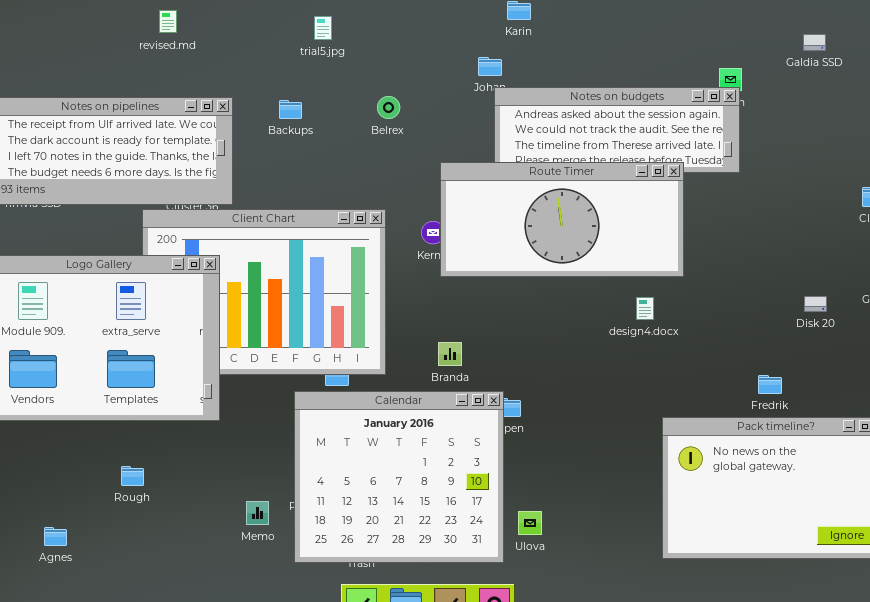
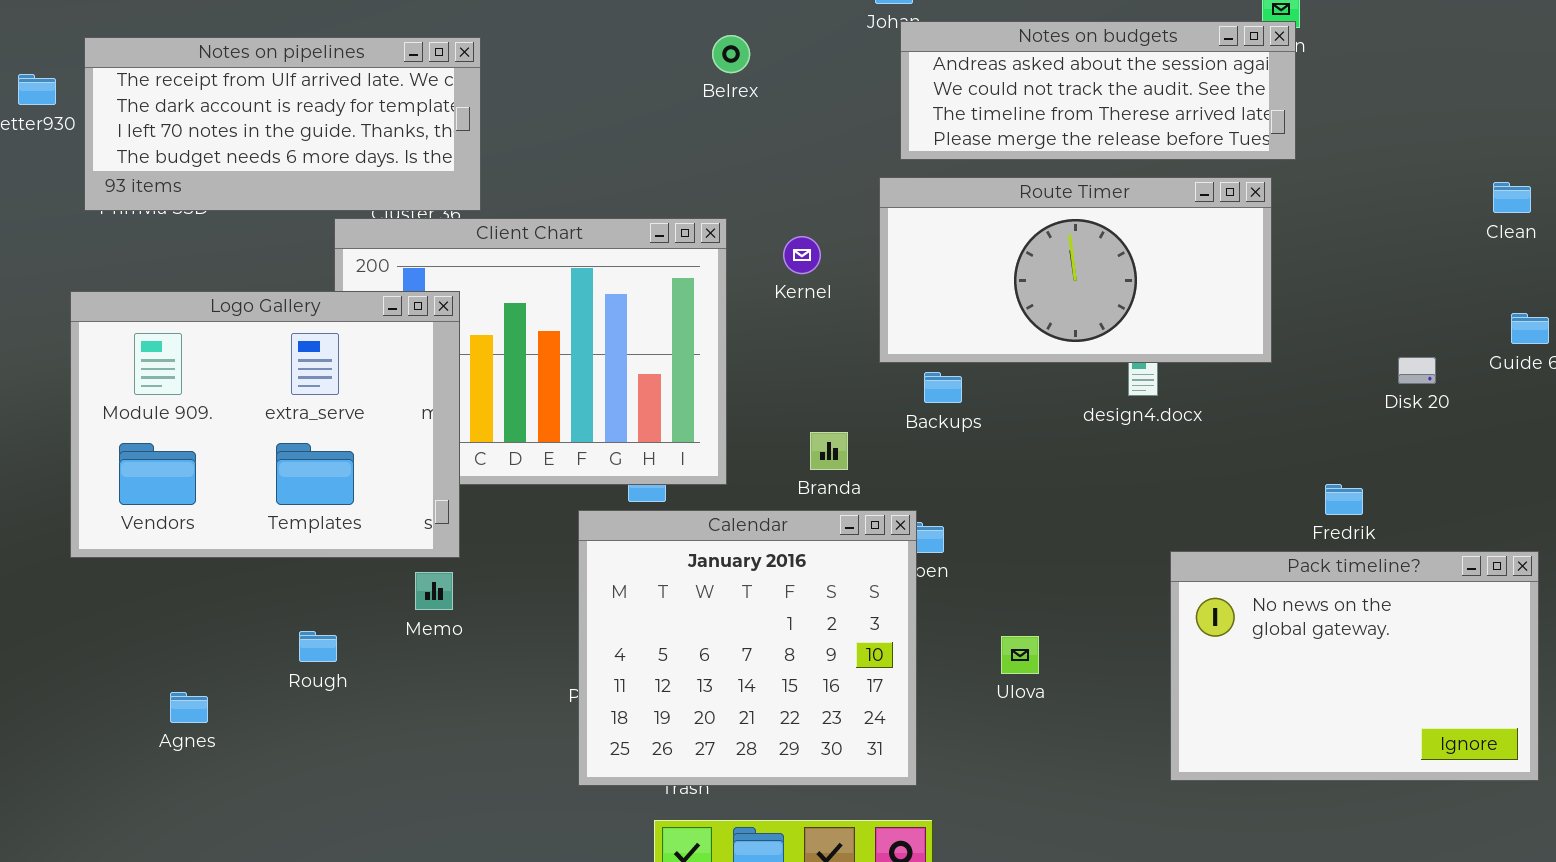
Backups: [279,100,302,119] -> [924,372,962,403], moved
Route Timer: [440,162,684,277] -> [879,177,1272,363], moved
Memo: [246,501,269,525] -> [415,572,453,610], moved
Ulova: [518,511,542,535] -> [1001,636,1039,674], moved
Agnes: [44,527,67,546] -> [170,692,208,723], moved

